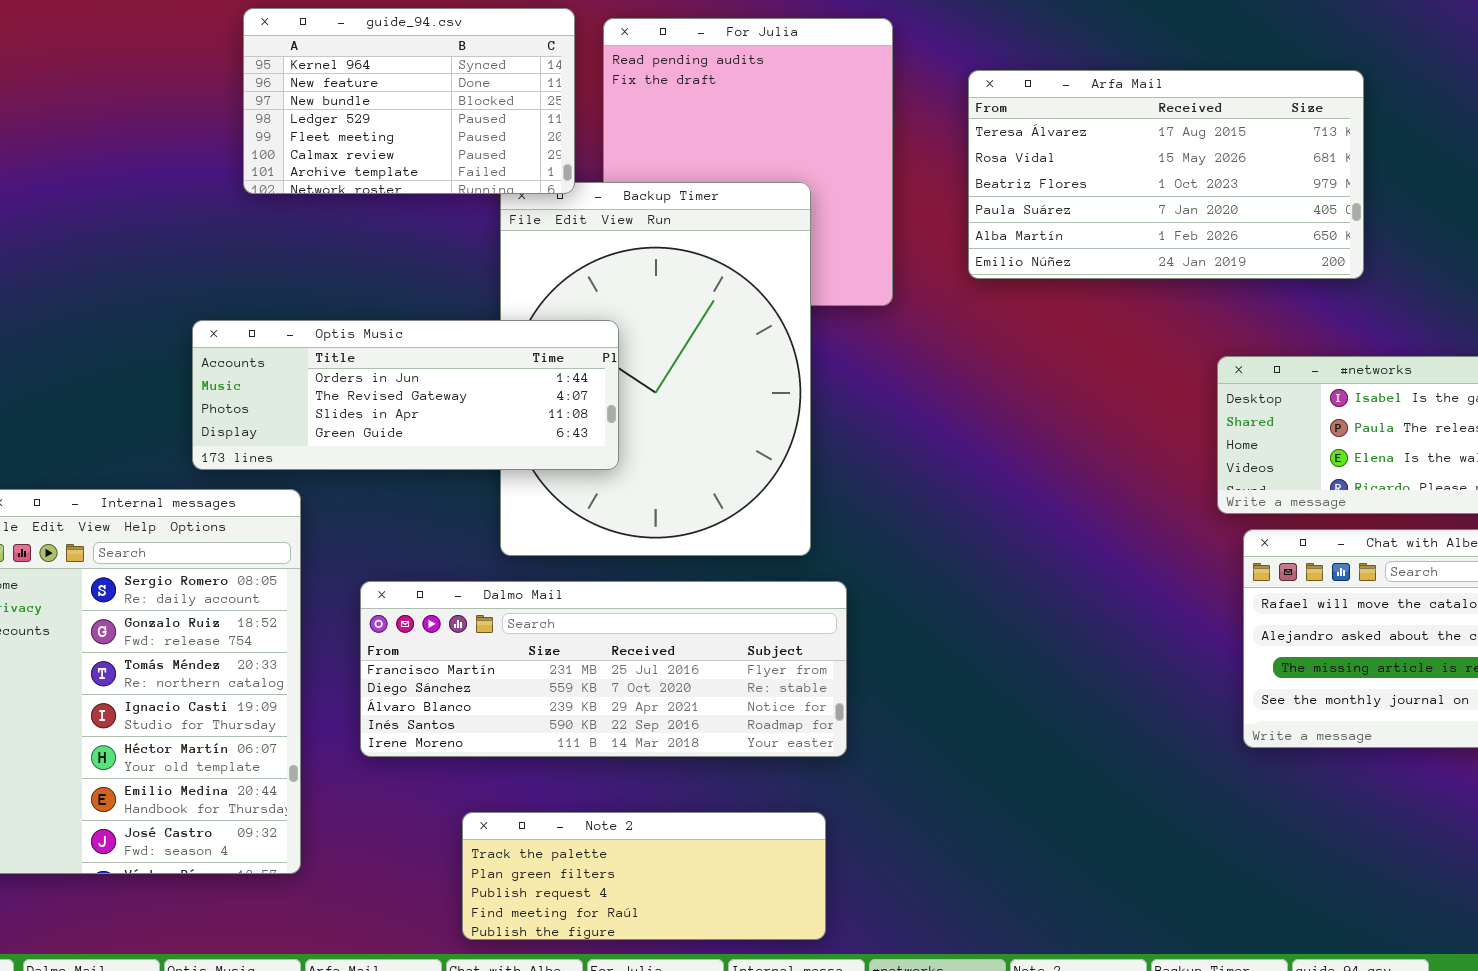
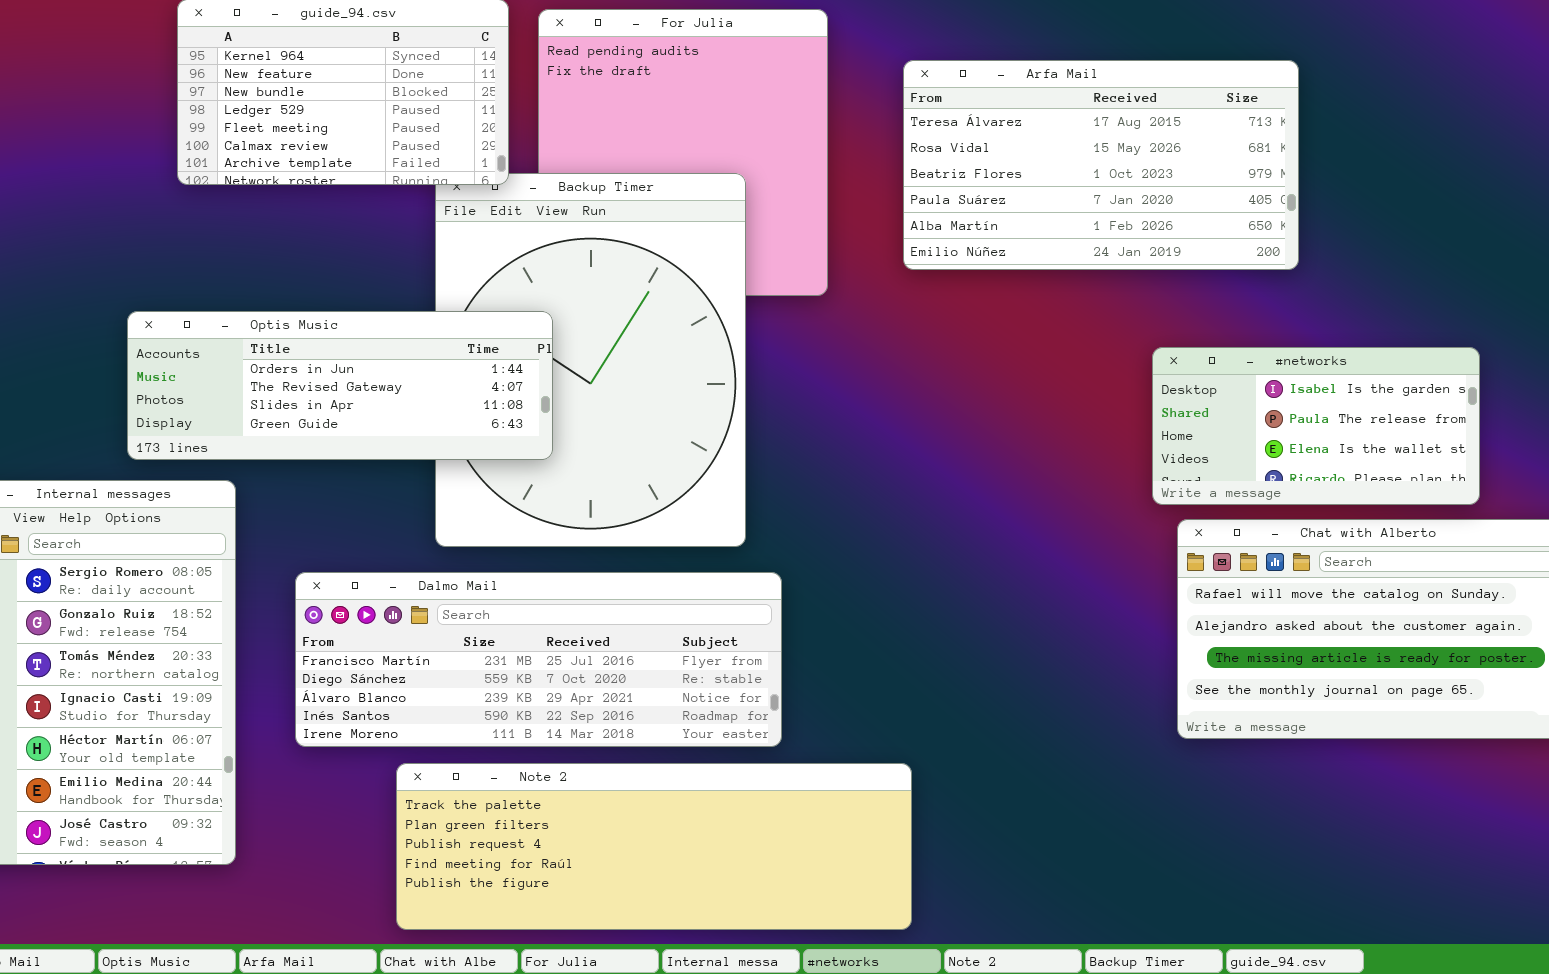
Note 2: [462,812,826,940] -> [396,763,912,930], resized

